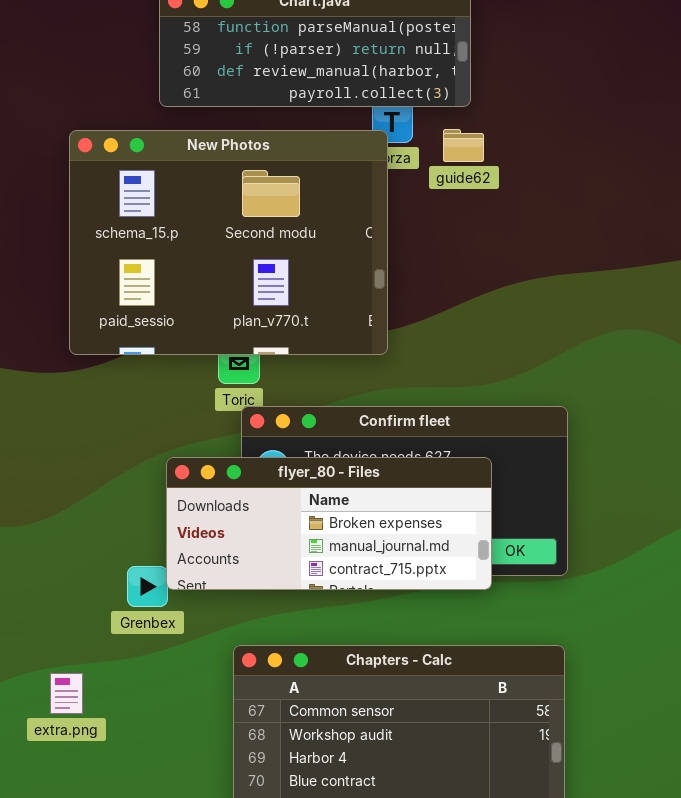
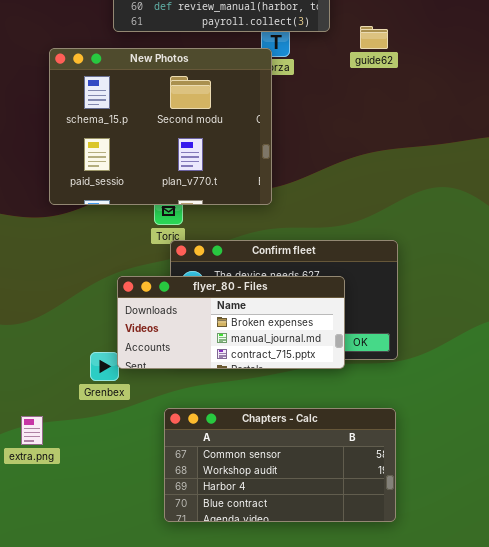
guide62: [443,129,484,162] -> [360,26,388,49], moved
extra.png: [50,673,83,714] -> [21,416,43,445], moved

